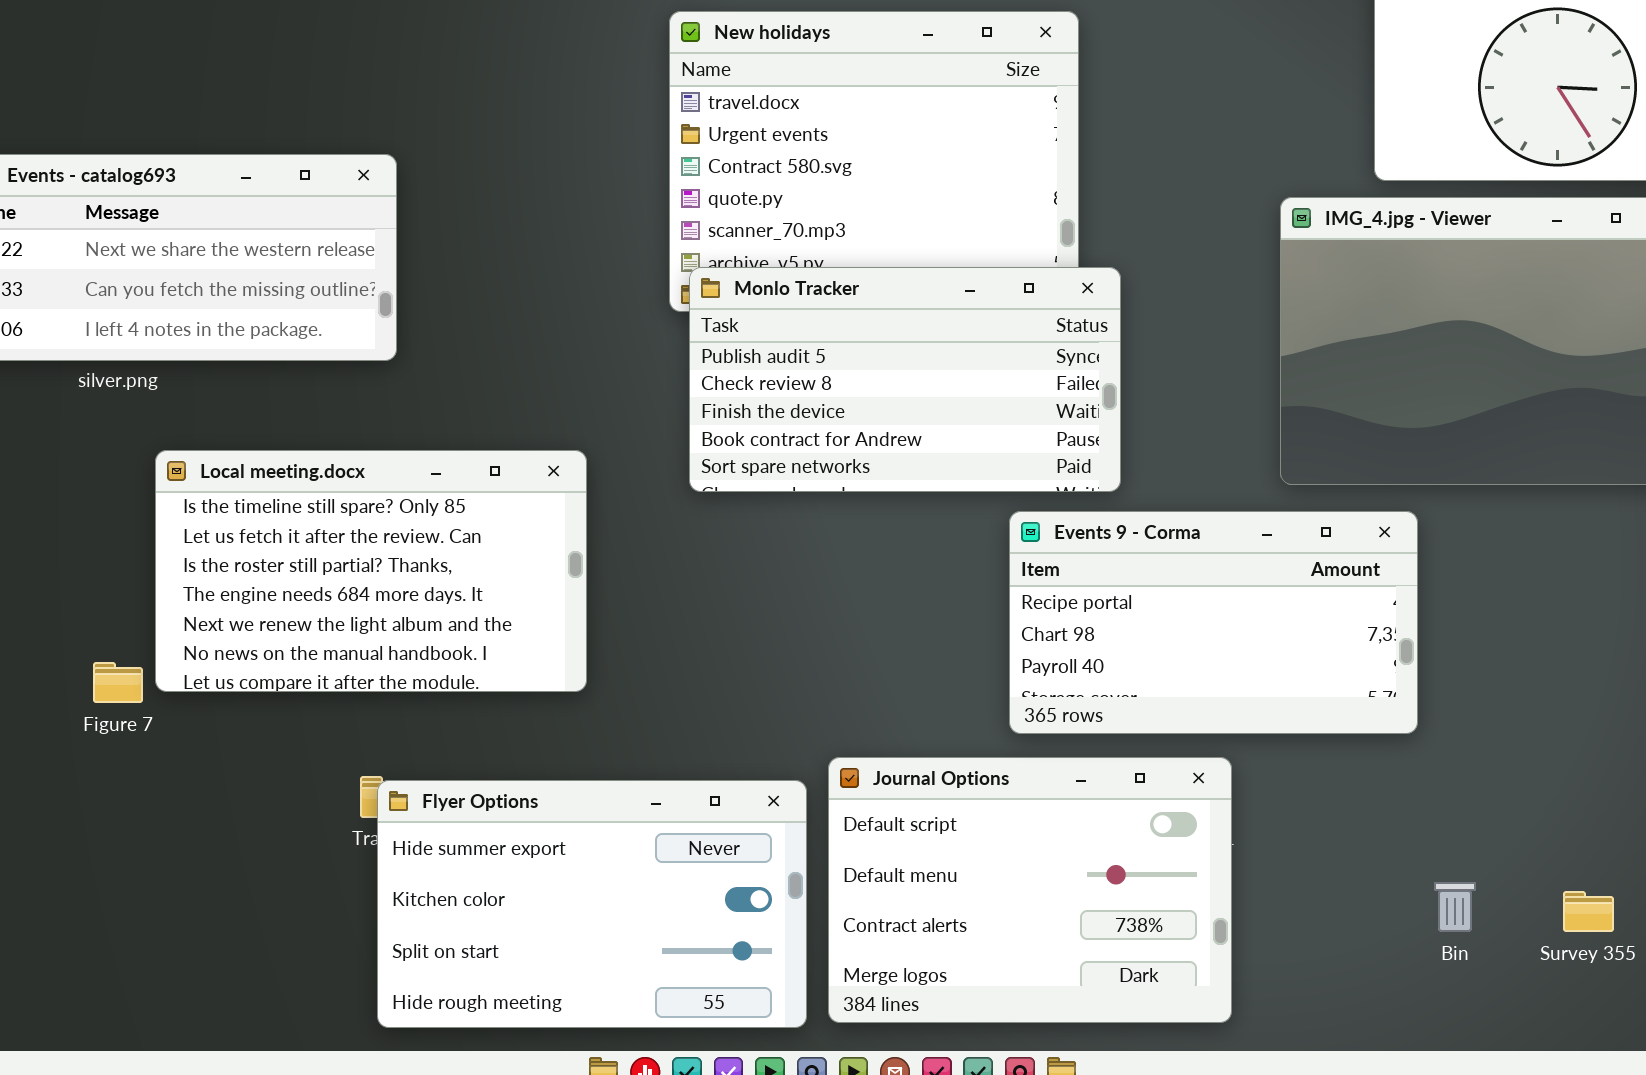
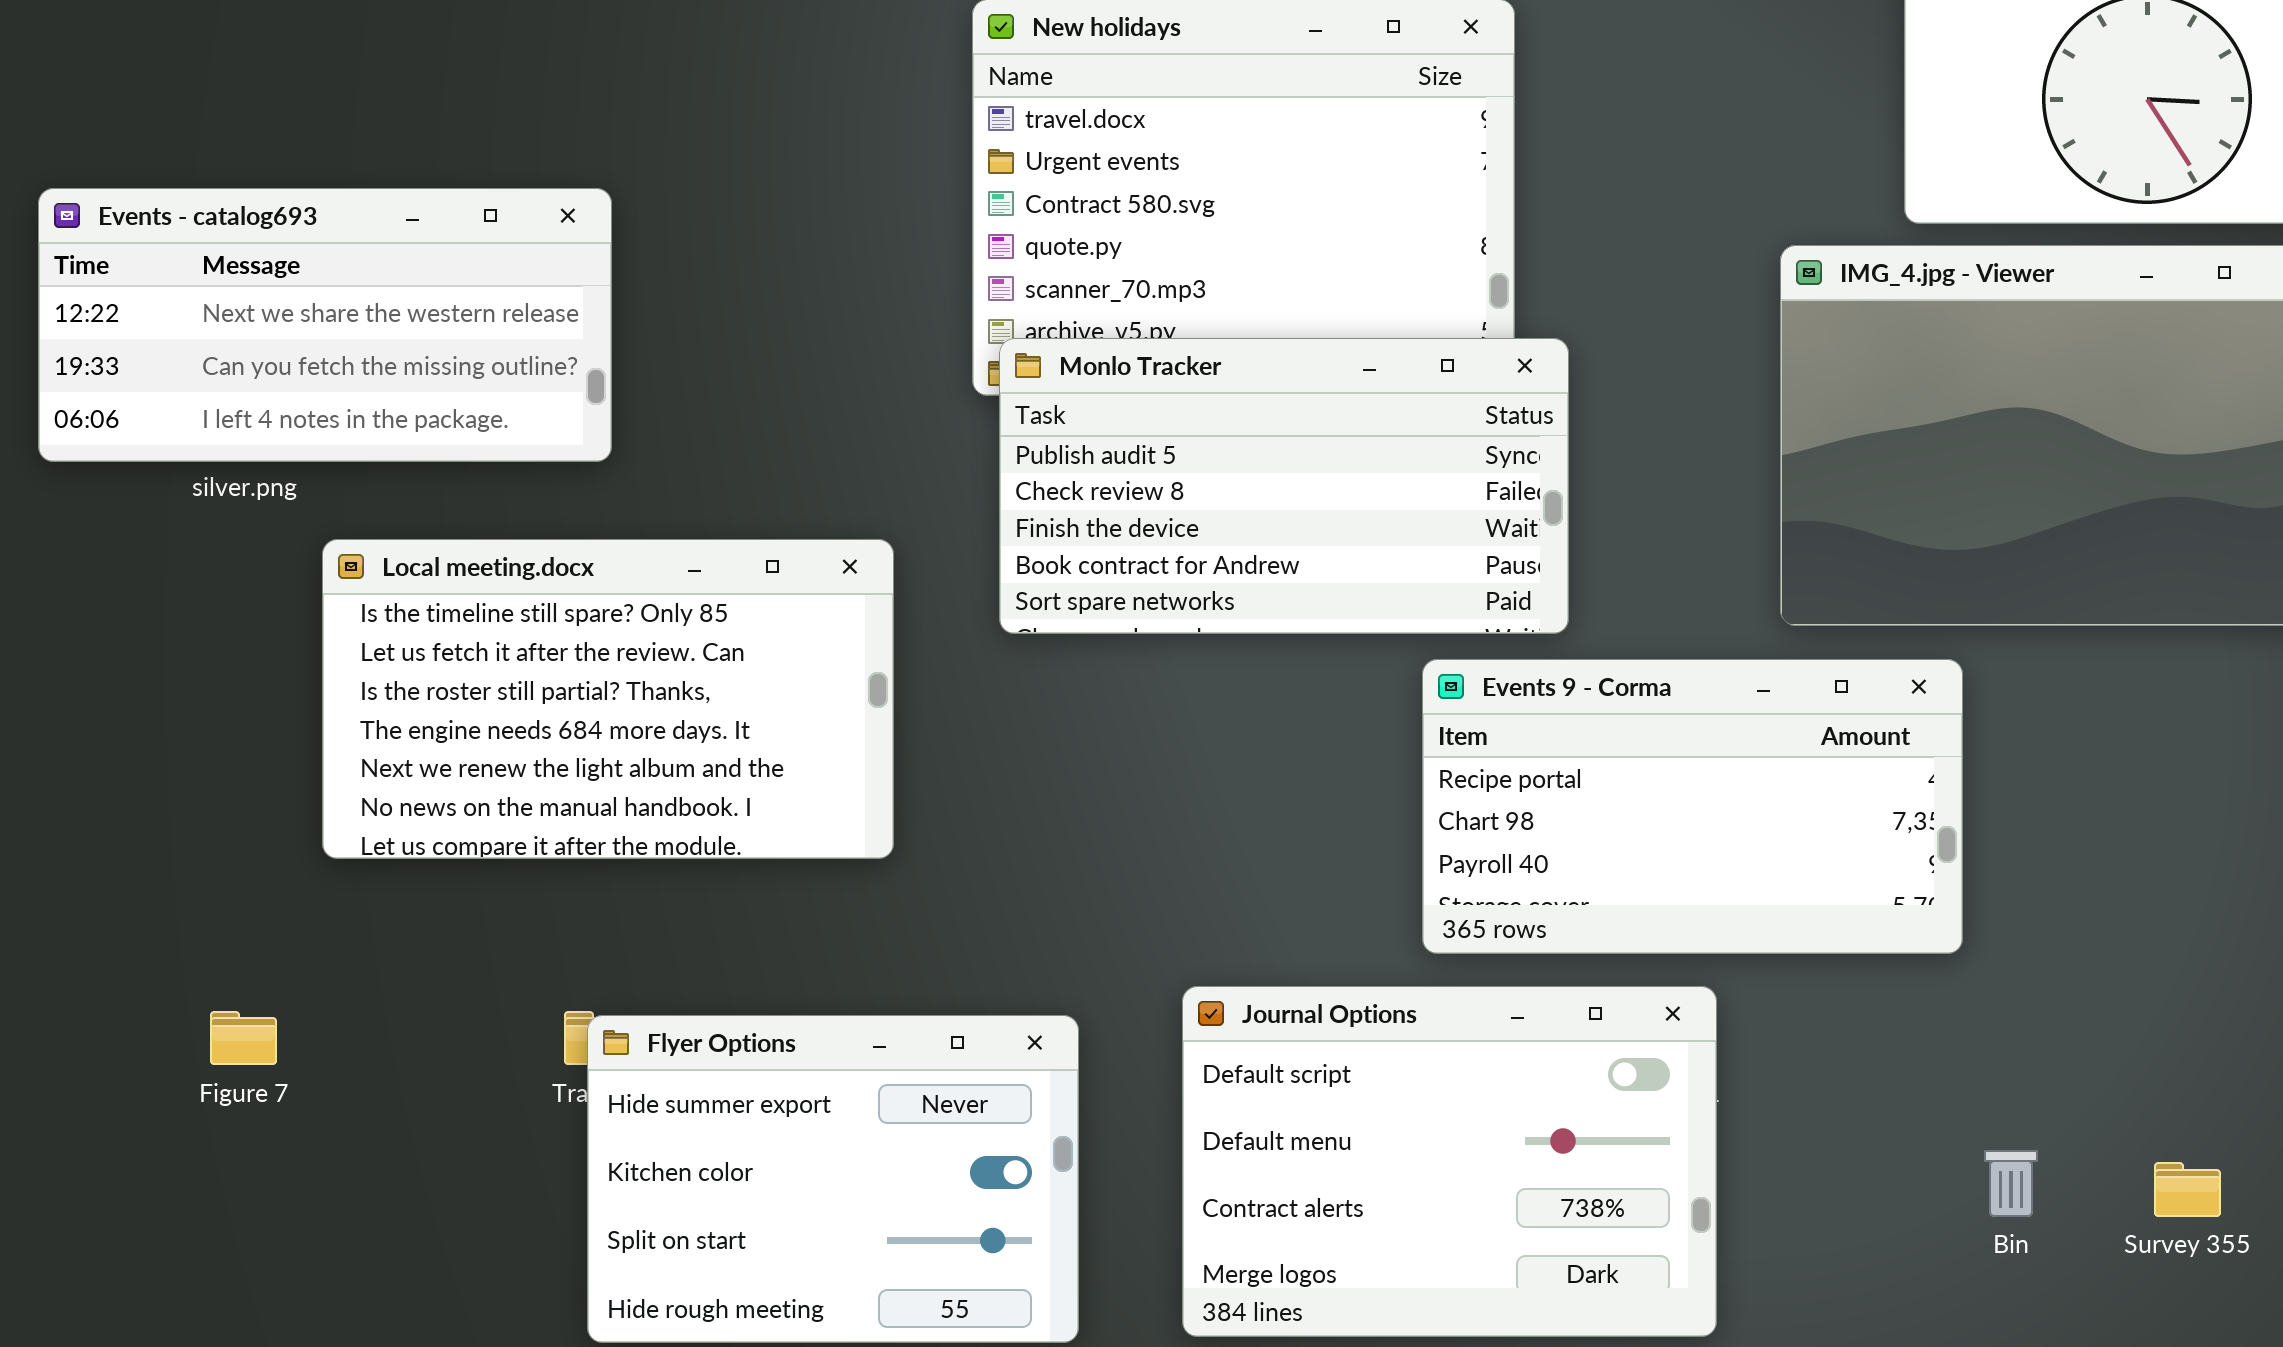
Local meeting.docx: [155,450,587,692] -> [322,539,894,859], moved
Figure 7: [93,662,143,703] -> [210,1011,277,1065], moved
Flyer Options: [377,780,807,1028] -> [587,1015,1079,1343], resized

